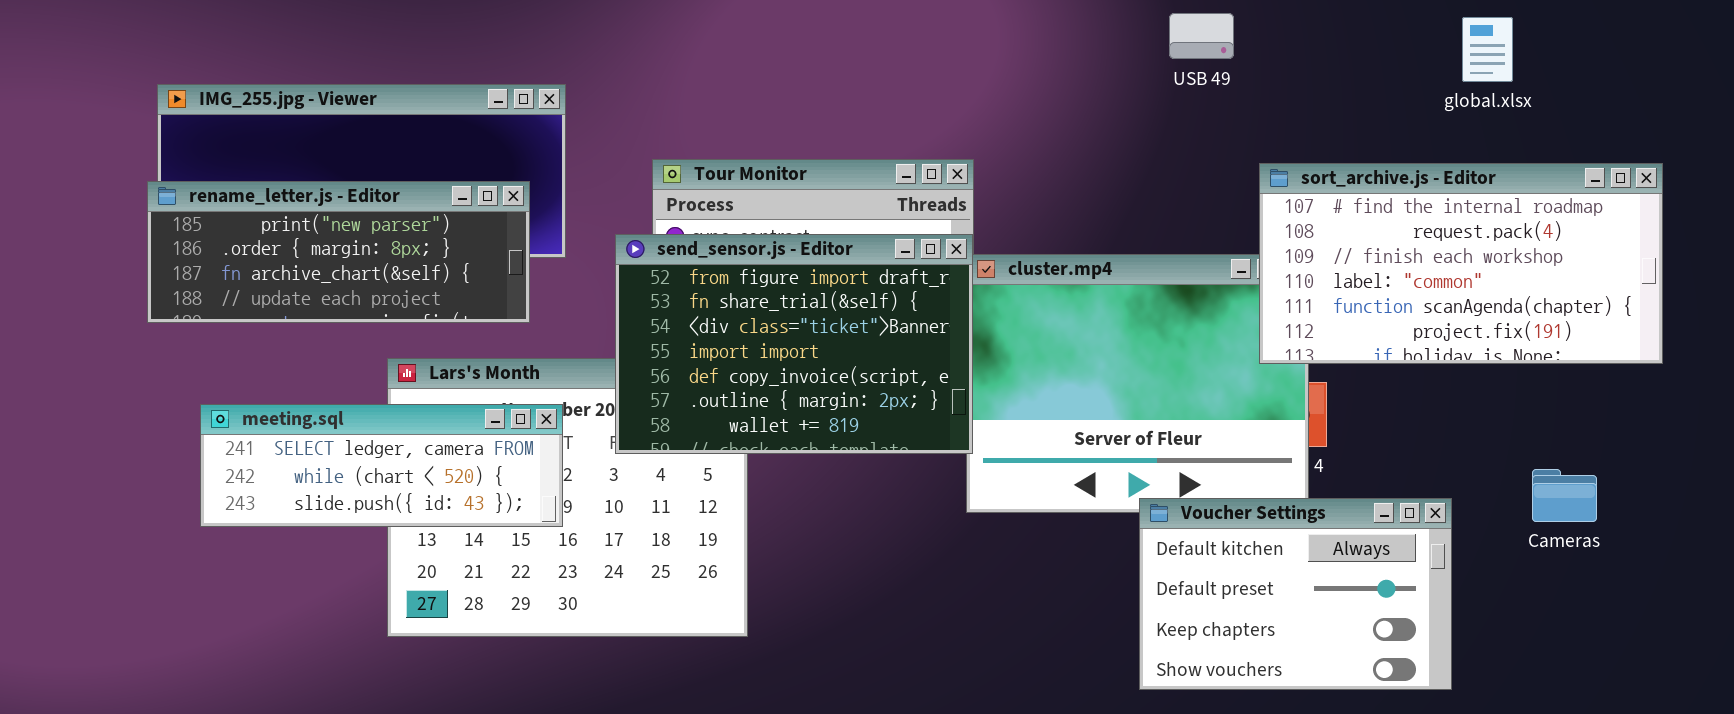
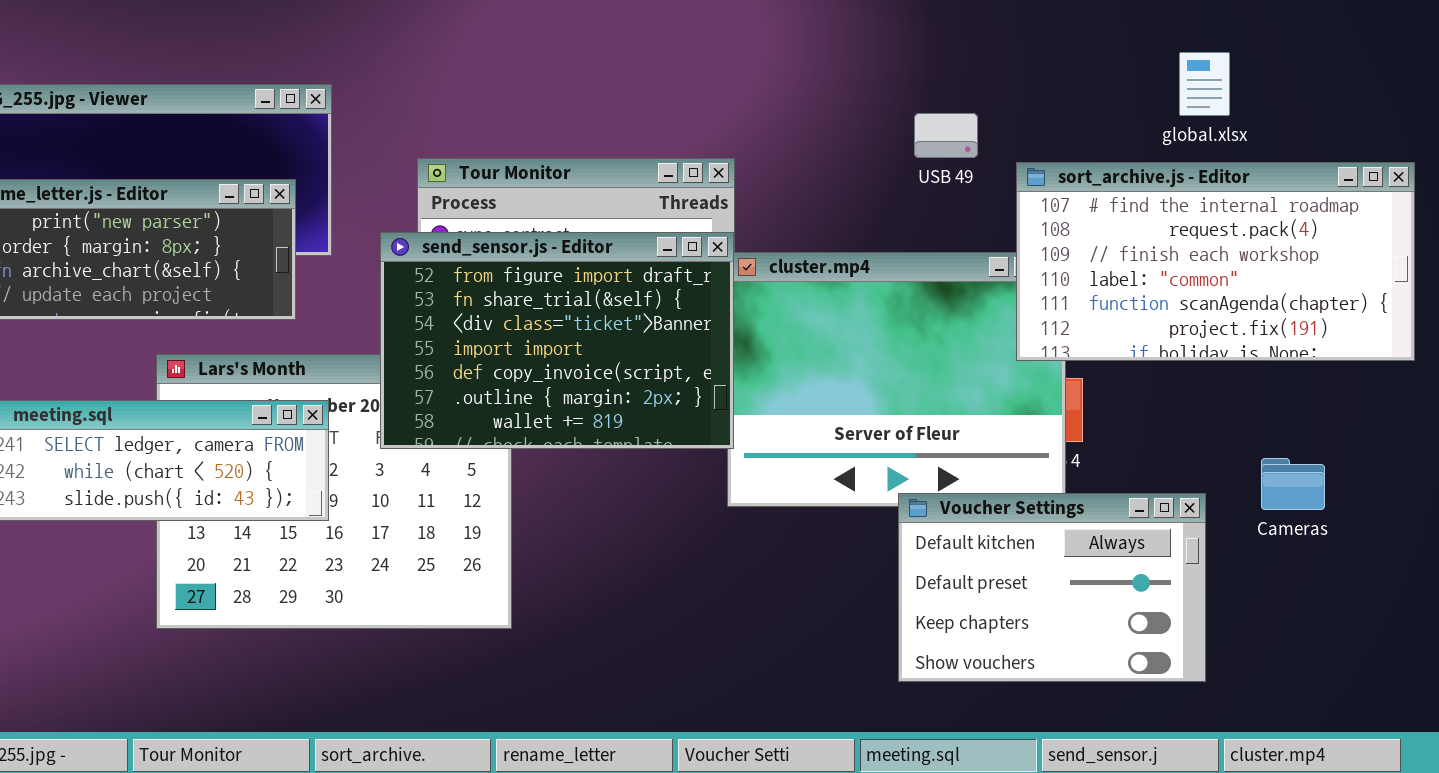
USB 49: [1169,13,1234,59] -> [914,113,978,158], moved
global.xlsx: [1462,17,1513,82] -> [1179,52,1230,116], moved
Cameras: [1532,469,1597,522] -> [1261,458,1325,510], moved

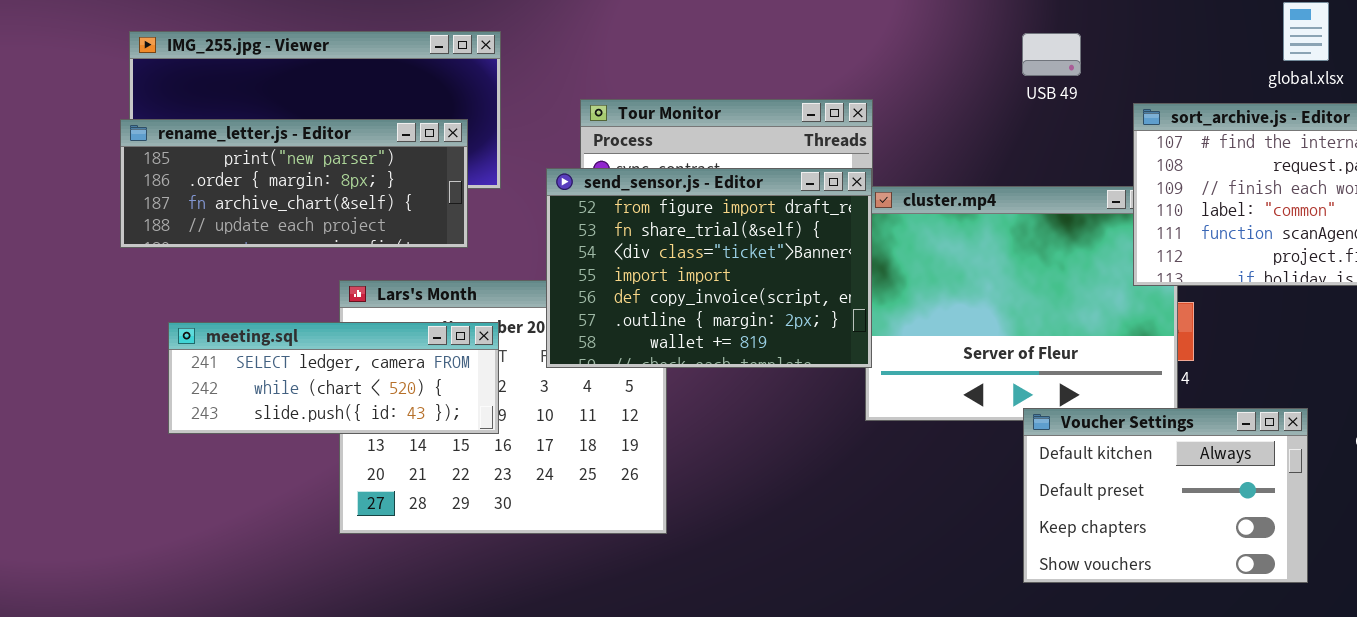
USB 49: [914,113,978,158] -> [1022,33,1081,76], moved

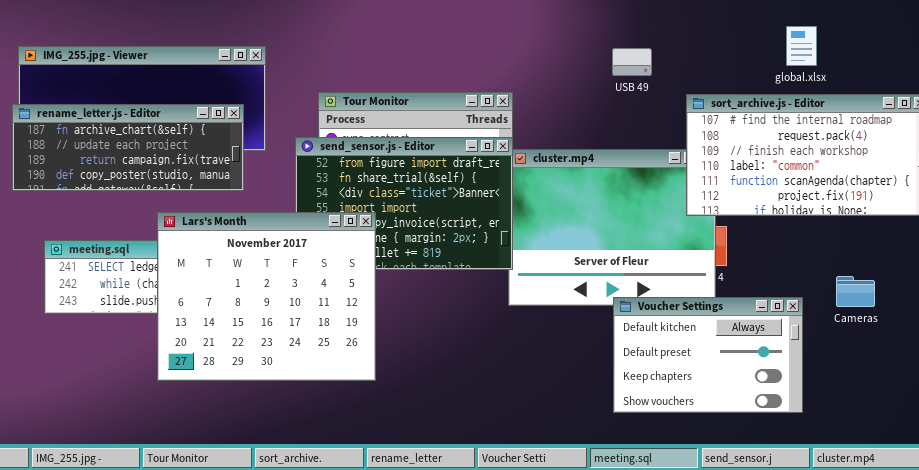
rename_letter.js - Editor: [120,119,468,248] -> [12,104,244,191], scrolled down 2 rows
Lars's Month: [339,280,667,534] -> [157,212,376,381], raised

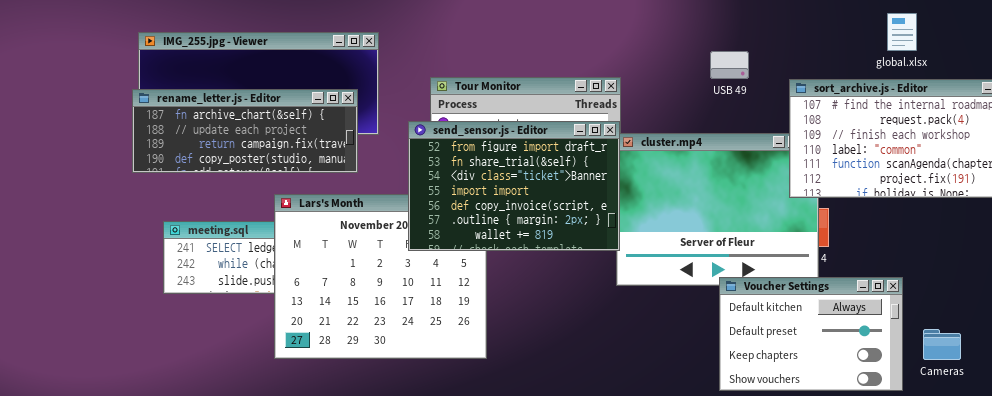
USB 49: [612,48,652,76] -> [710,51,749,79], moved
send_sensor.js - Editor: [295,137,513,270] -> [408,121,620,251], raised
Cameras: [836,276,875,307] -> [923,329,961,360], moved

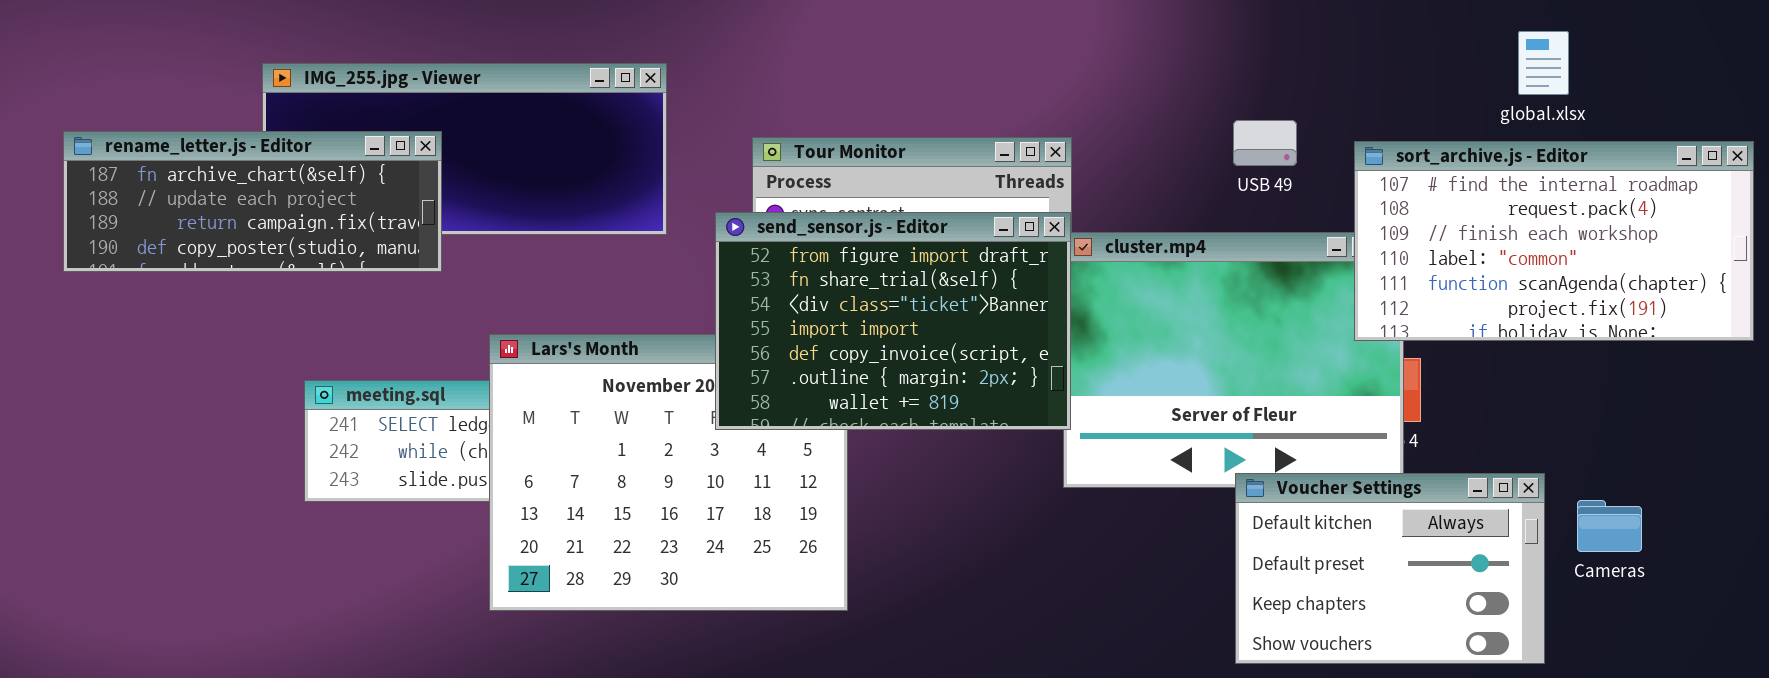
USB 49: [710,51,749,79] -> [1233,120,1297,166], moved
rename_letter.js - Editor: [132,89,358,173] -> [63,131,442,272], moved
Cameras: [923,329,961,360] -> [1577,500,1642,552], moved

